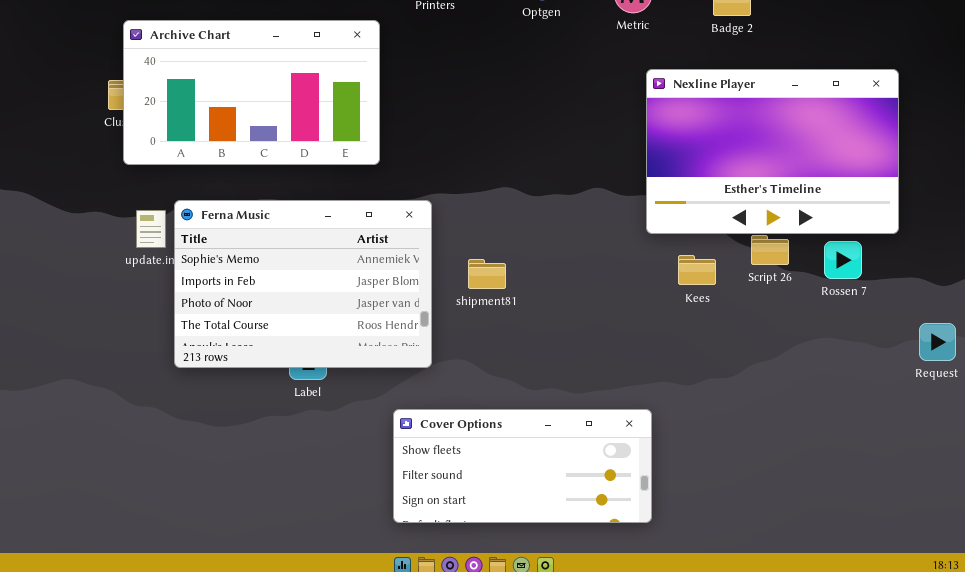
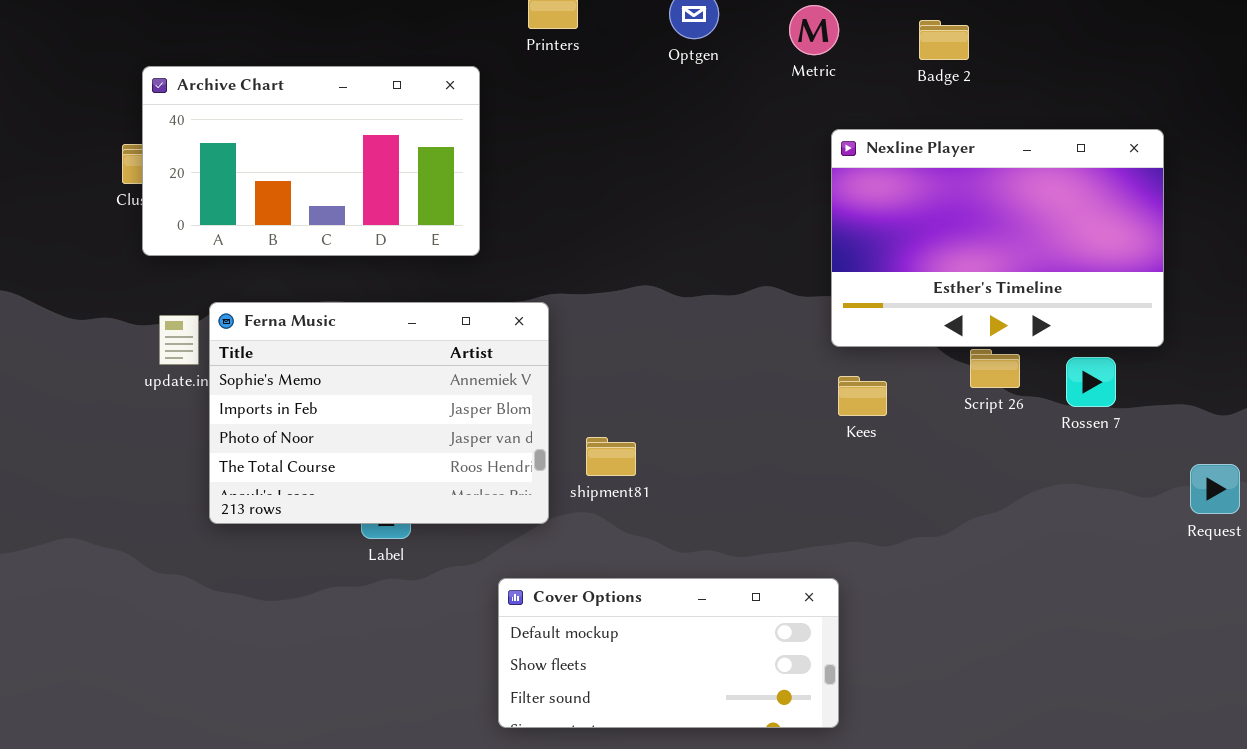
Kees: [678,255,716,285] -> [838,376,887,416], moved
shipment81: [468,259,506,289] -> [586,437,636,476], moved
Cover Options: [393,409,652,523] -> [498,578,839,728], scrolled up 1 row

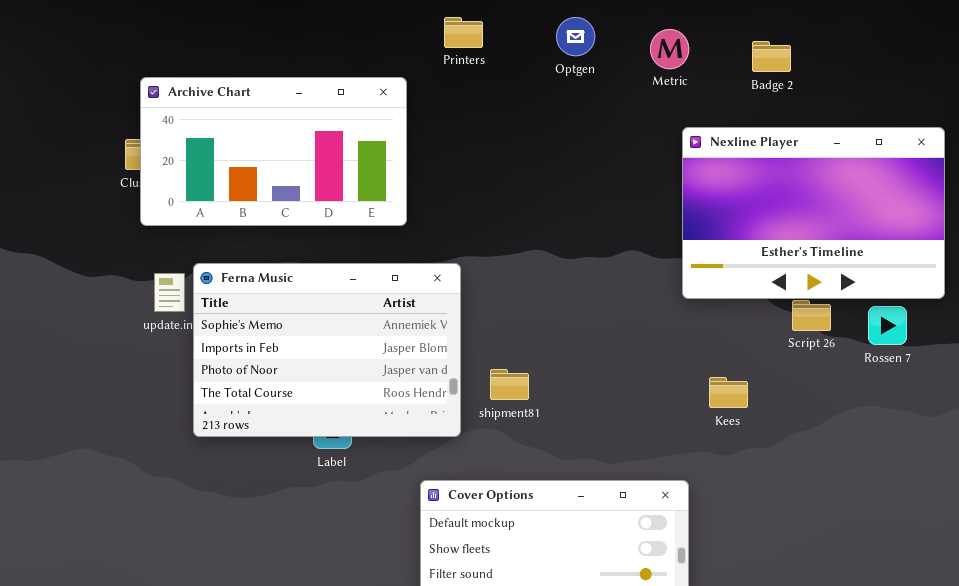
Kees: [838,376,887,416] -> [709,377,748,408], moved

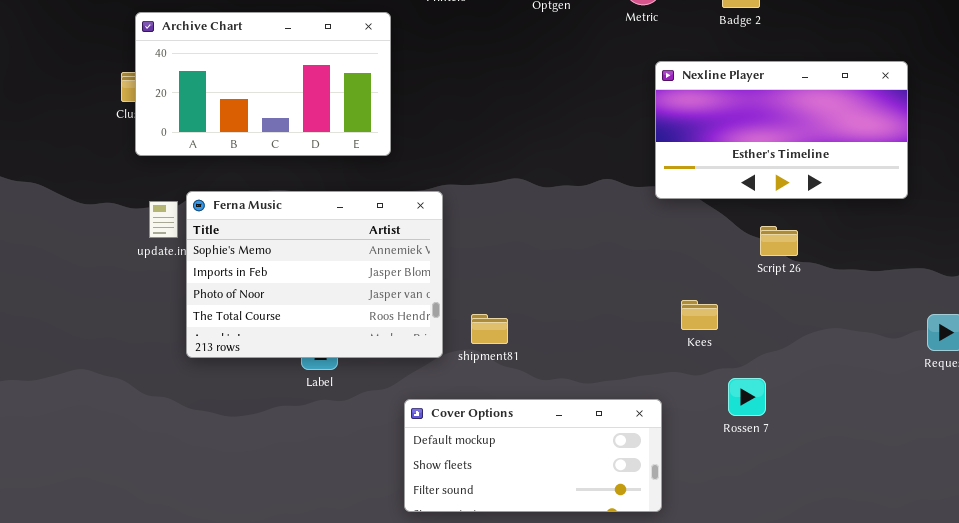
Nexline Player: [682,127,945,299] -> [655,61,908,199], resized
Rossen 7: [868,306,907,345] -> [728,378,766,416], moved
shipment81: [490,369,529,400] -> [471,314,508,344], moved

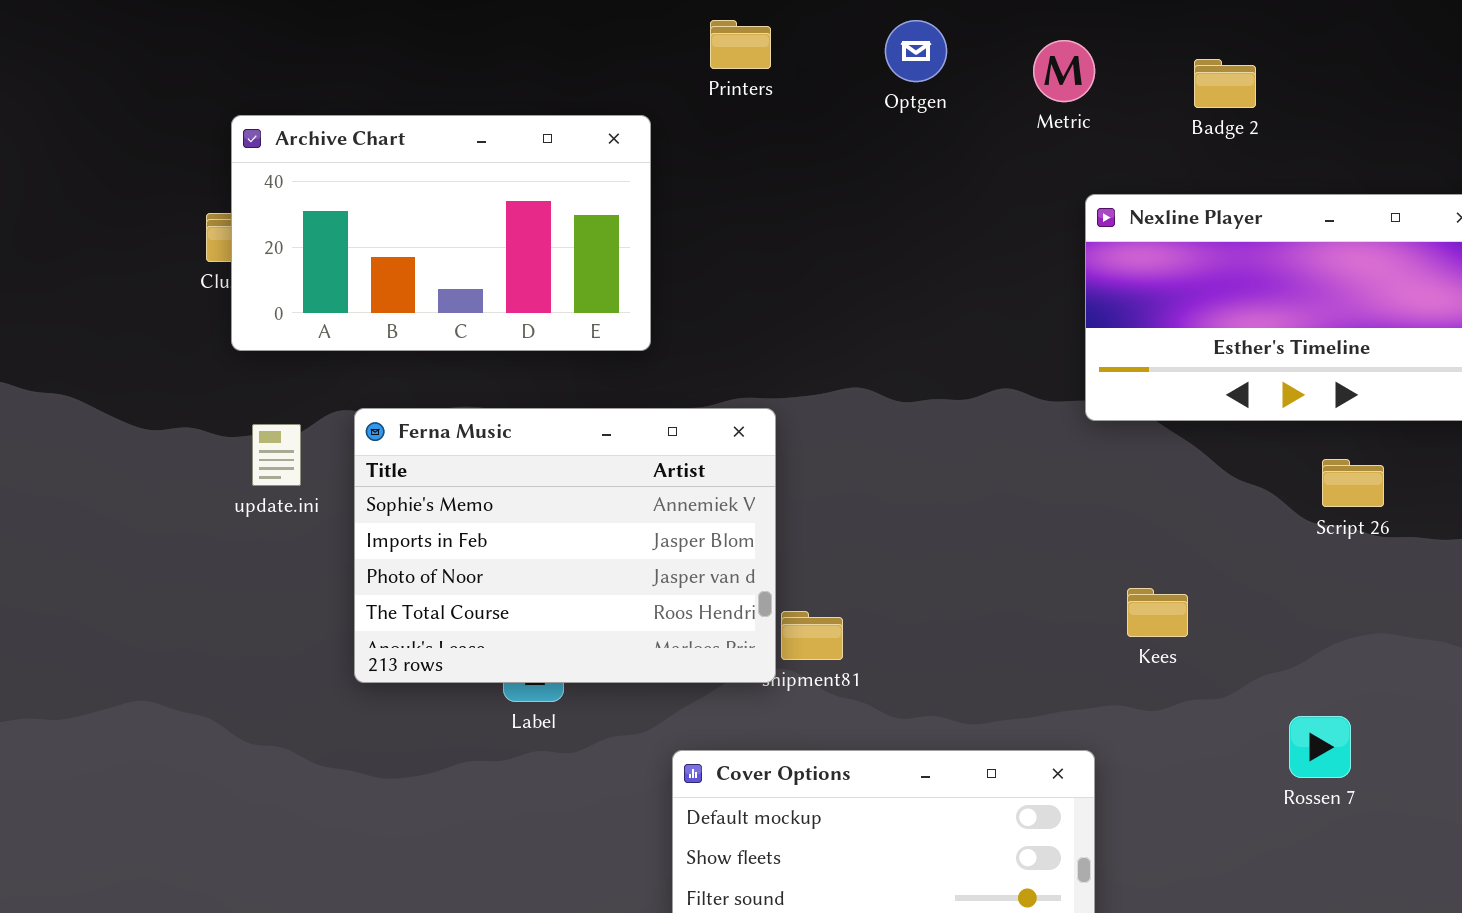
Ferna Music: [186,191,443,358] -> [354,408,776,683], moved
Script 26: [760,226,798,256] -> [1322,459,1384,507], moved
Rossen 7: [728,378,766,416] -> [1289,716,1351,778], moved

